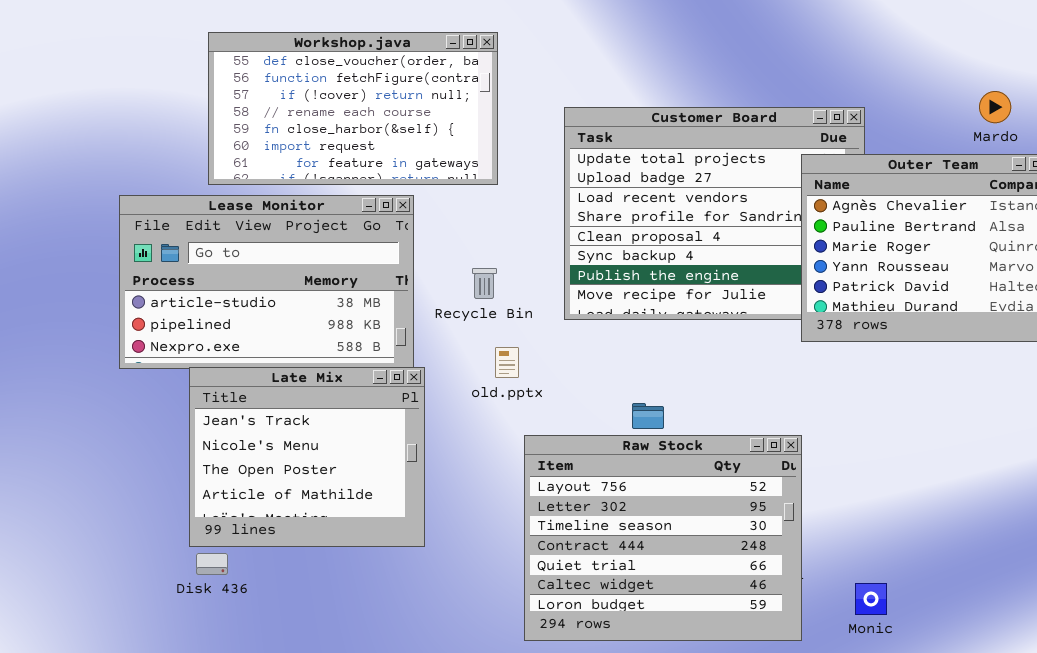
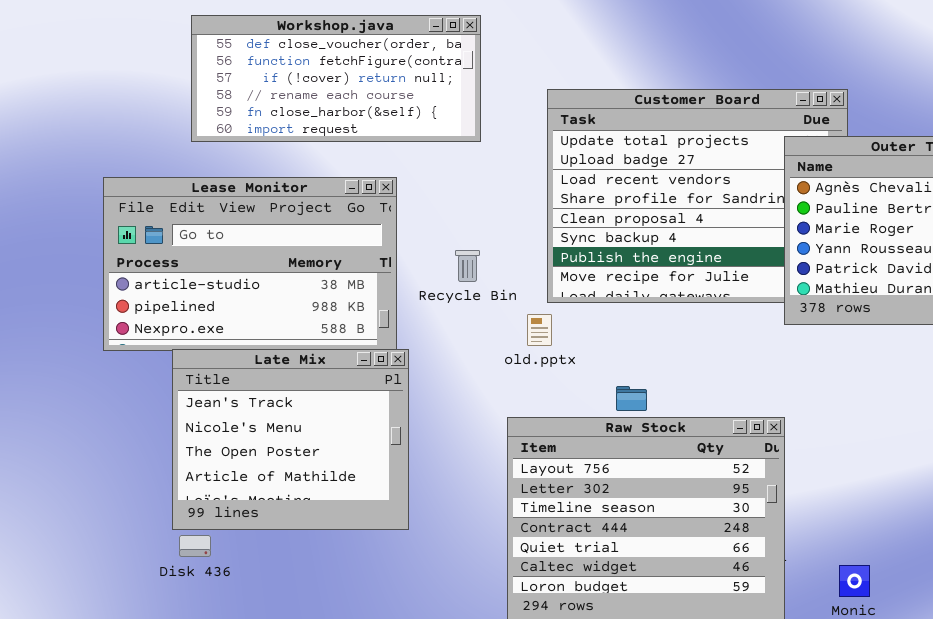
Workshop.java: [208,32,498,185] -> [191,15,481,142], resized
old.pptx: [495,347,519,378] -> [527,314,552,346], moved

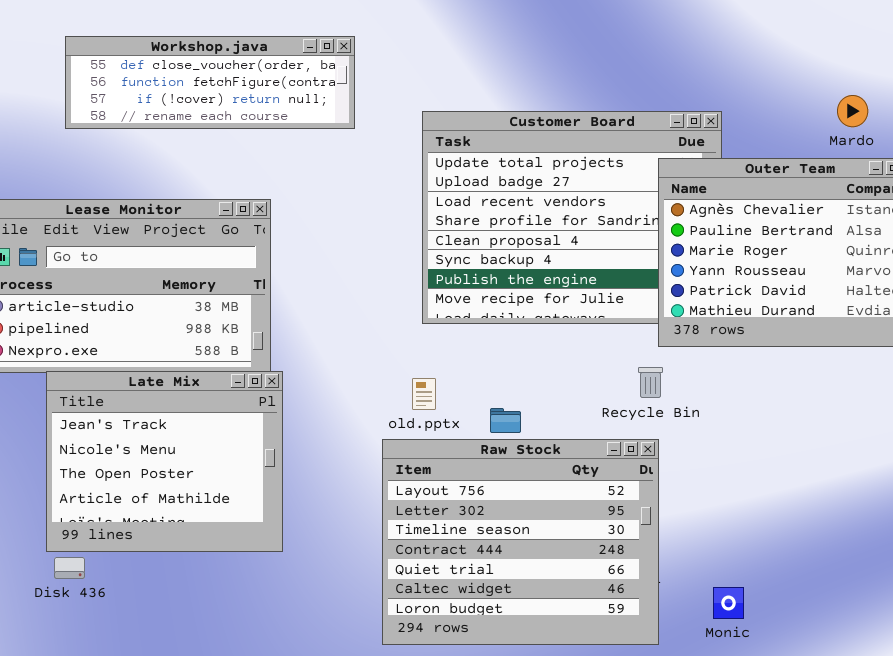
Workshop.java: [191,15,481,142] -> [65,36,355,129], resized
Recycle Bin: [455,250,480,282] -> [638,367,663,398], moved
old.pptx: [527,314,552,346] -> [412,378,436,410], moved

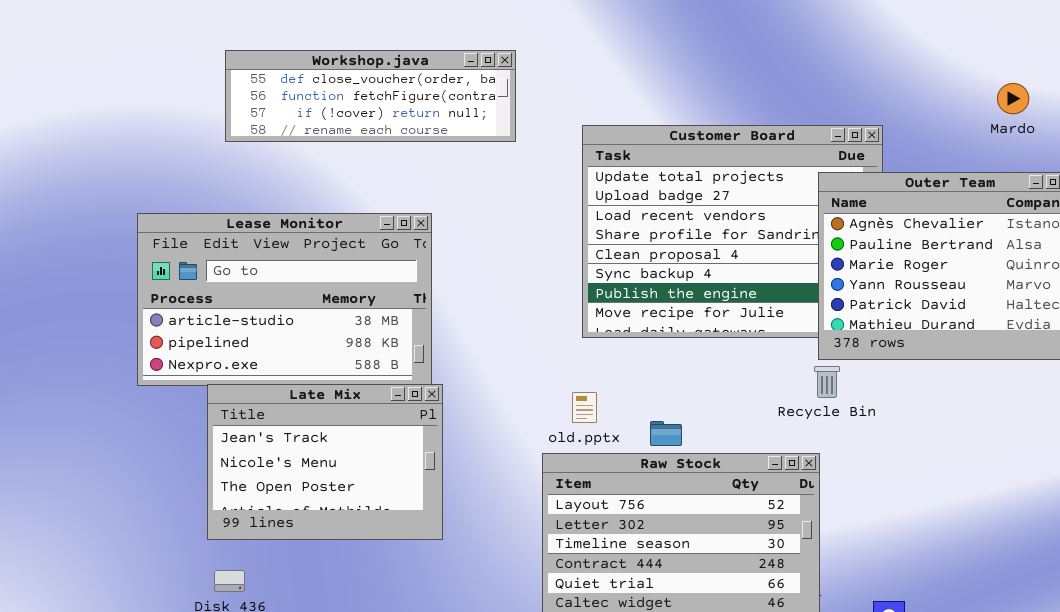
Mardo: [837,95,868,127] -> [997,83,1029,114], moved
Recycle Bin: [638,367,663,398] -> [814,366,840,398], moved
Late Mix: [46,371,283,552] -> [207,384,443,540], resized

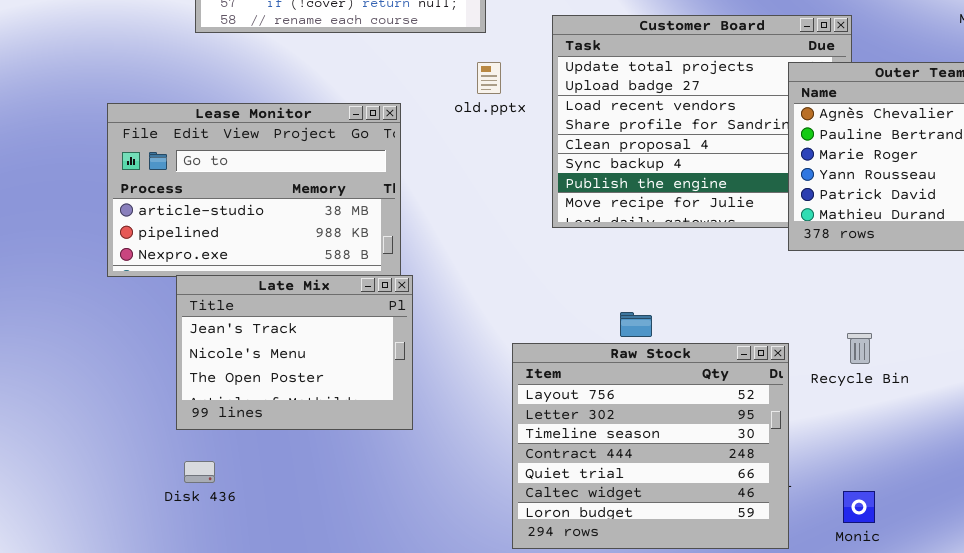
Recycle Bin: [814,366,840,398] -> [847,333,872,364], moved
old.pptx: [572,392,597,423] -> [477,62,501,94], moved

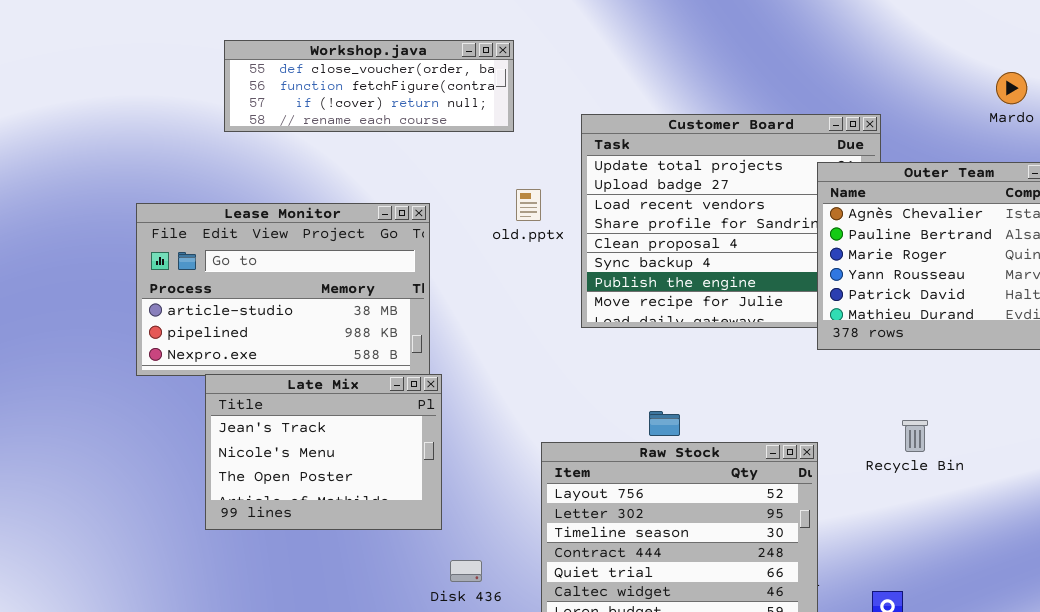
old.pptx: [477,62,501,94] -> [516,189,541,221], moved
Recycle Bin: [847,333,872,364] -> [902,420,928,452], moved
Disk 436: [184,461,215,483] -> [450,560,482,582], moved

